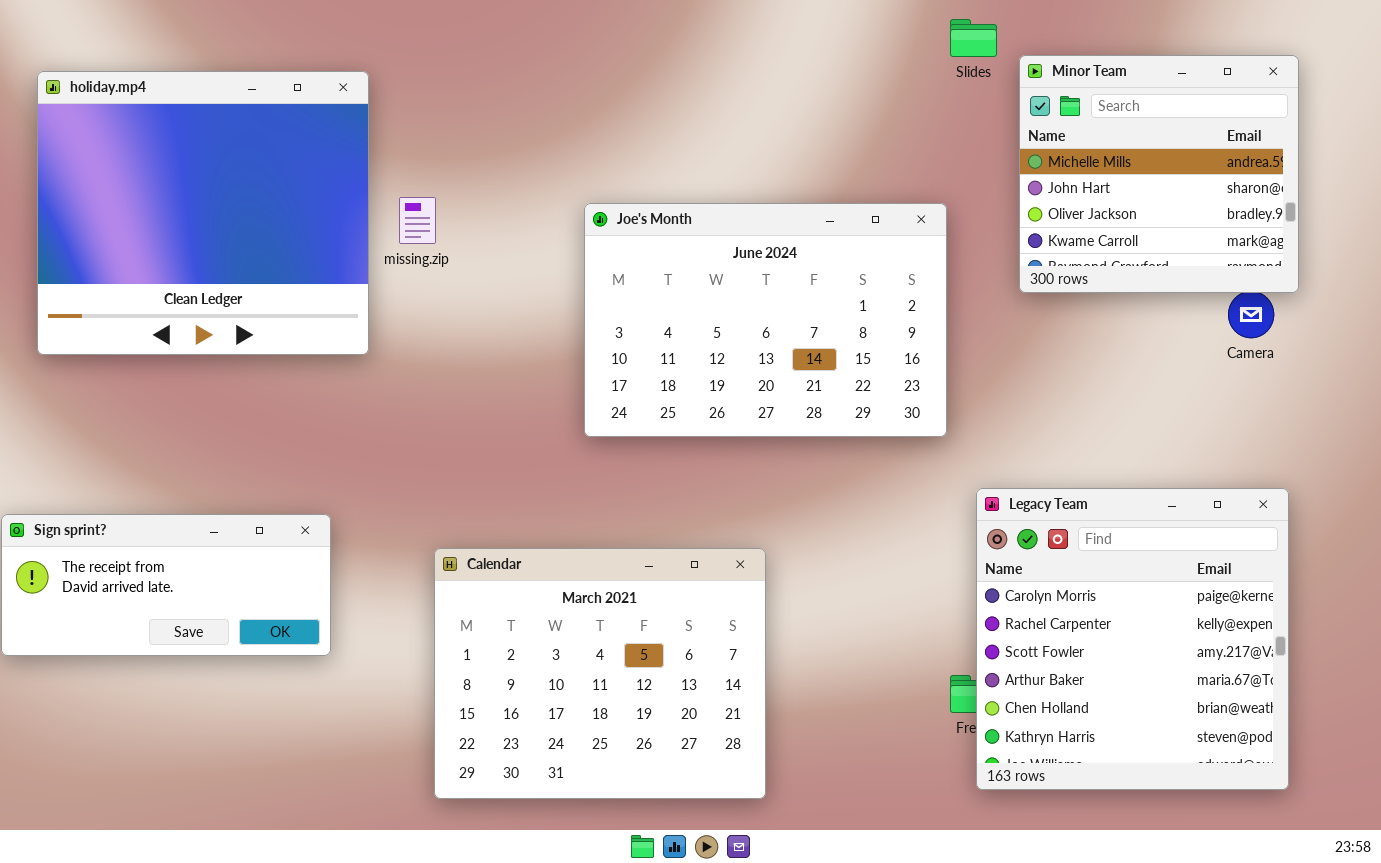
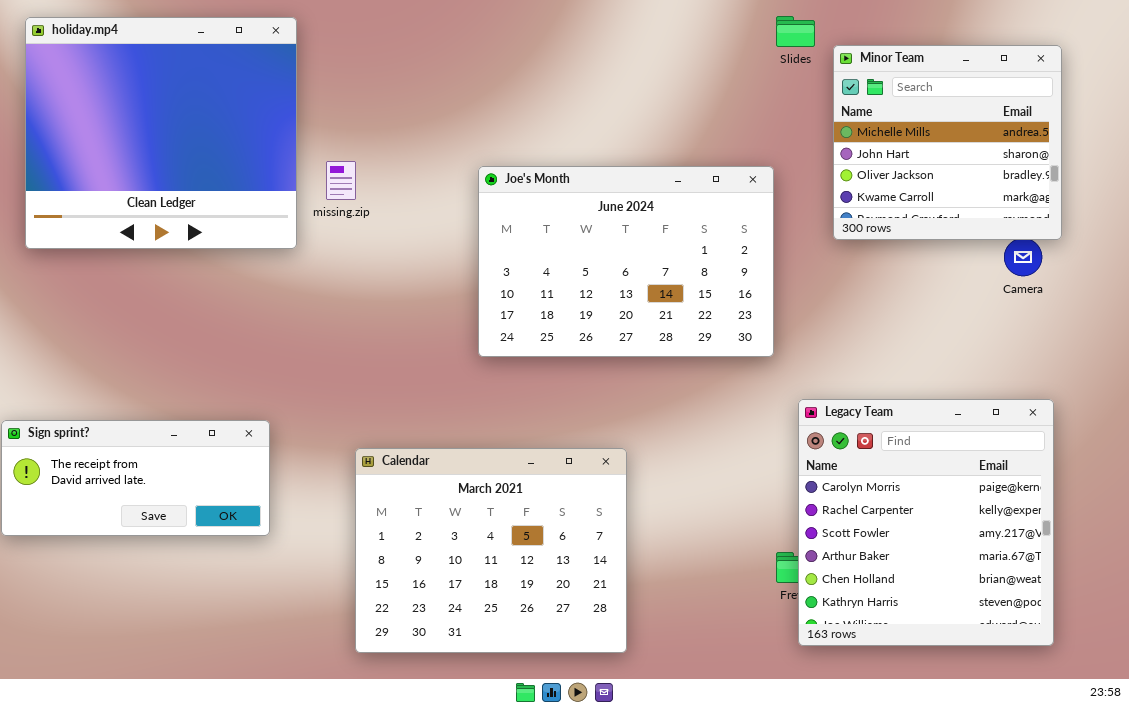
holiday.mp4: [37,71,369,355] -> [25,17,297,249], moved

